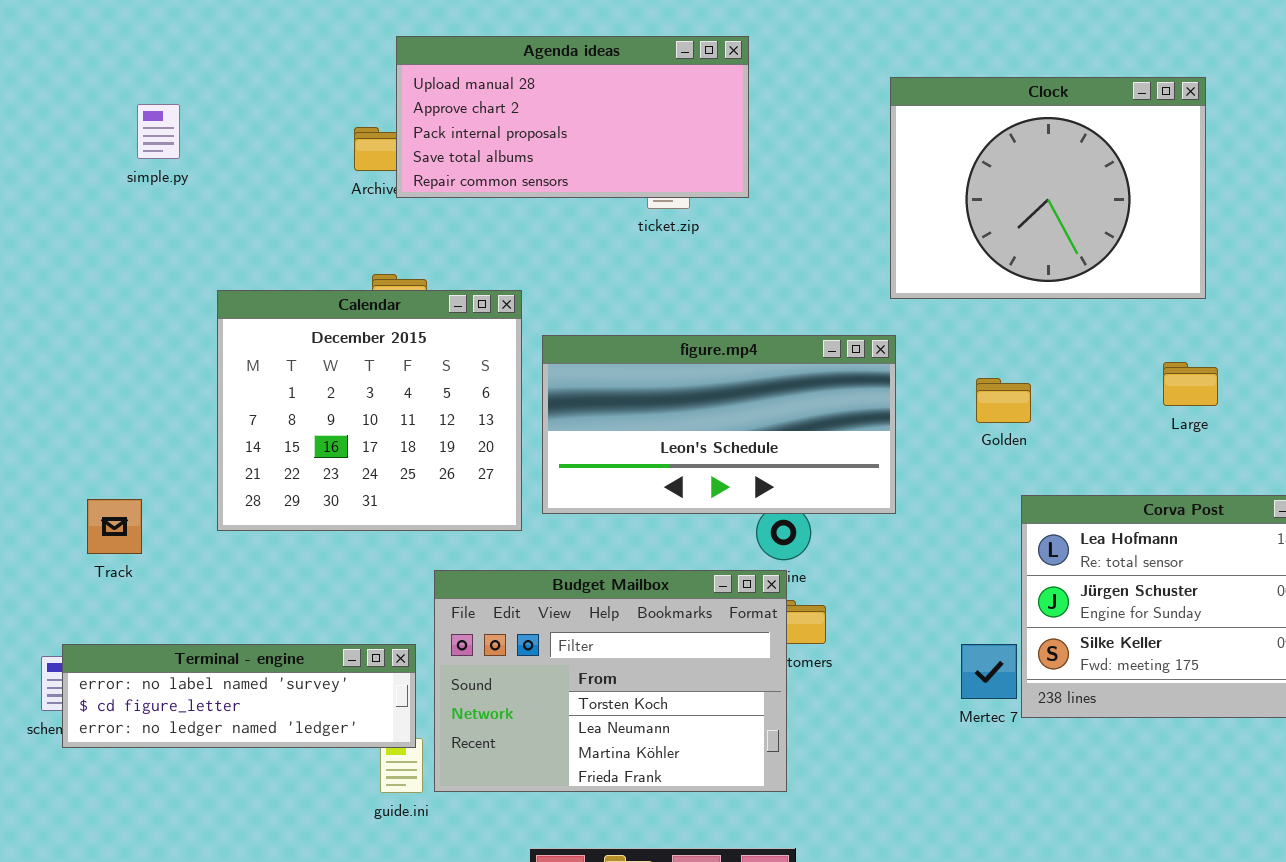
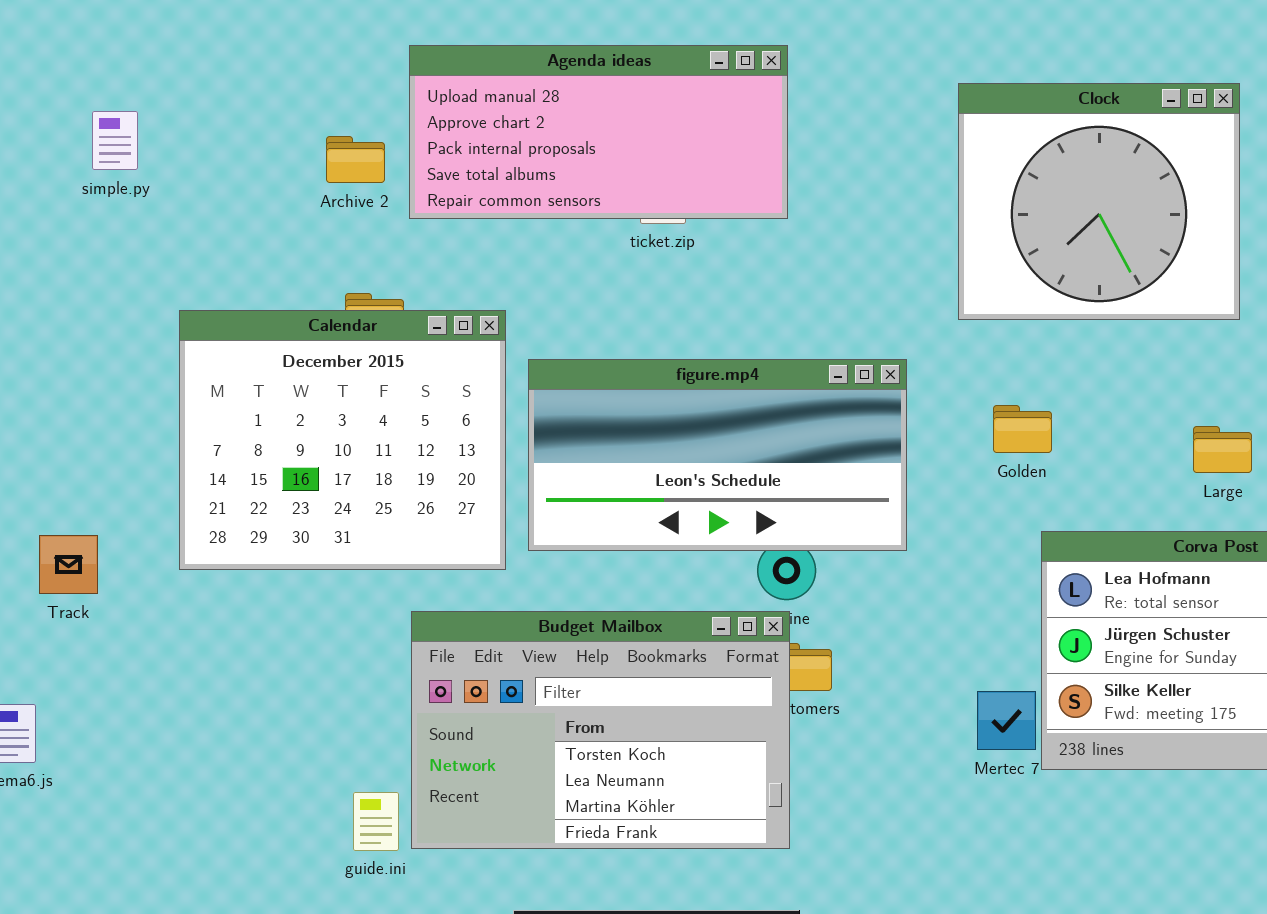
Agenda ideas: [396,36,749,198] -> [409,45,788,219], moved
Clock: [890,77,1206,299] -> [958,83,1240,320], resized
Large: [1163,362,1218,406] -> [1193,426,1252,473], moved
Terminal - engine: [62,644,416,748] -> none, closed

